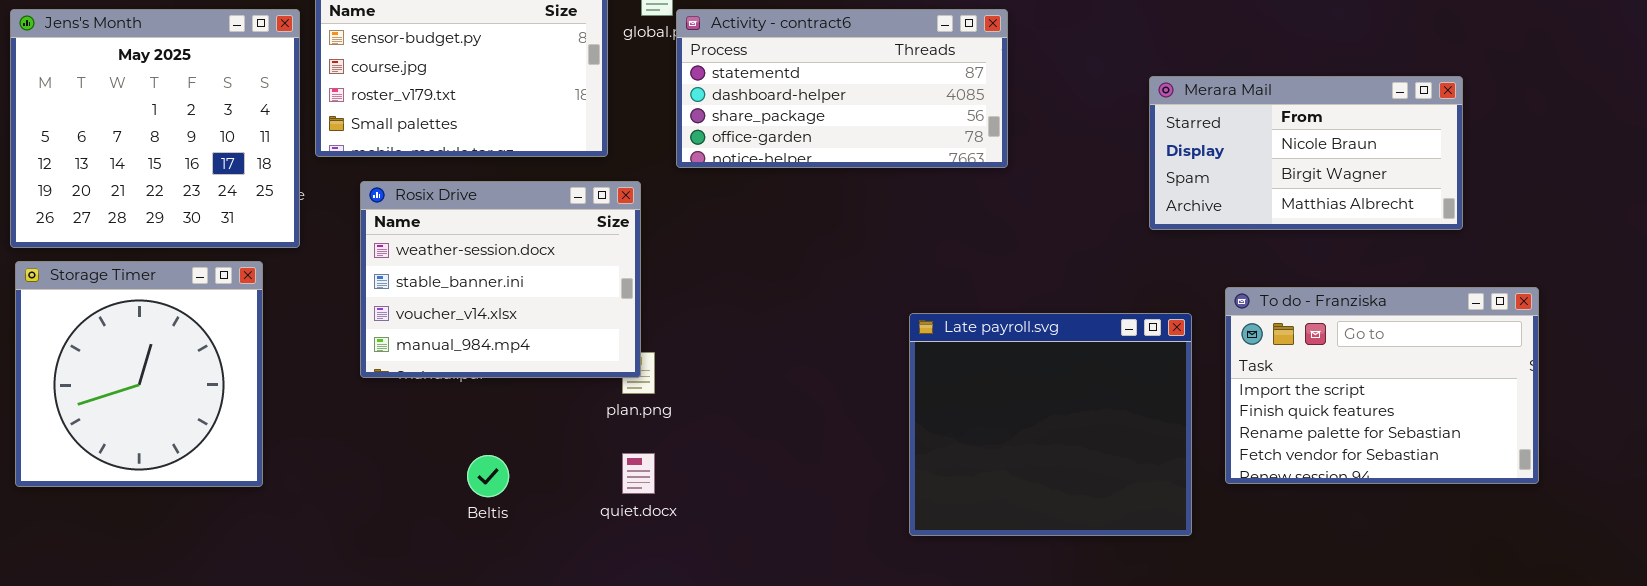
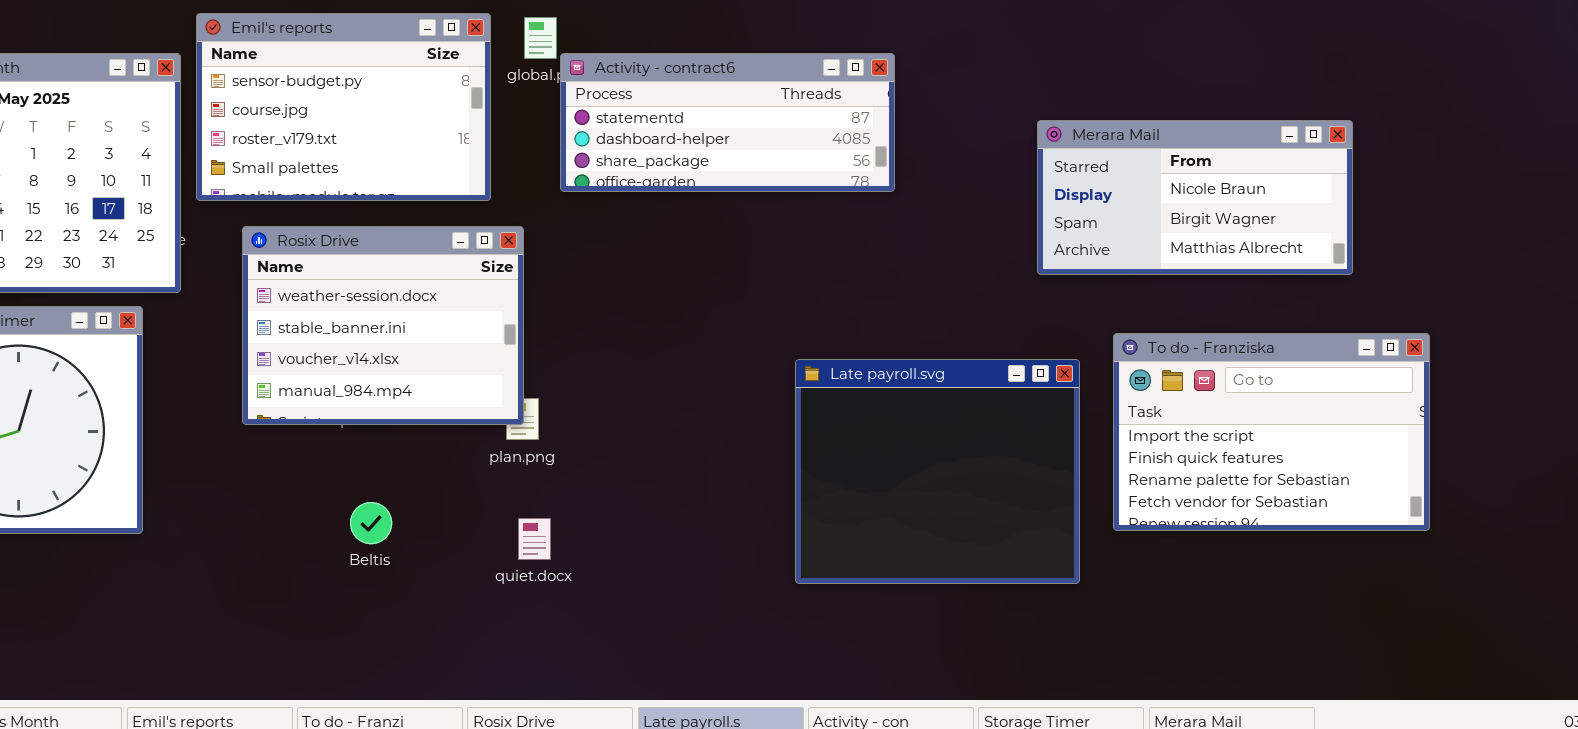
Activity - contract6: [676,9,1008,168] -> [560,53,895,192], resized
quiet.docx: [622,453,655,494] -> [518,518,551,560], moved

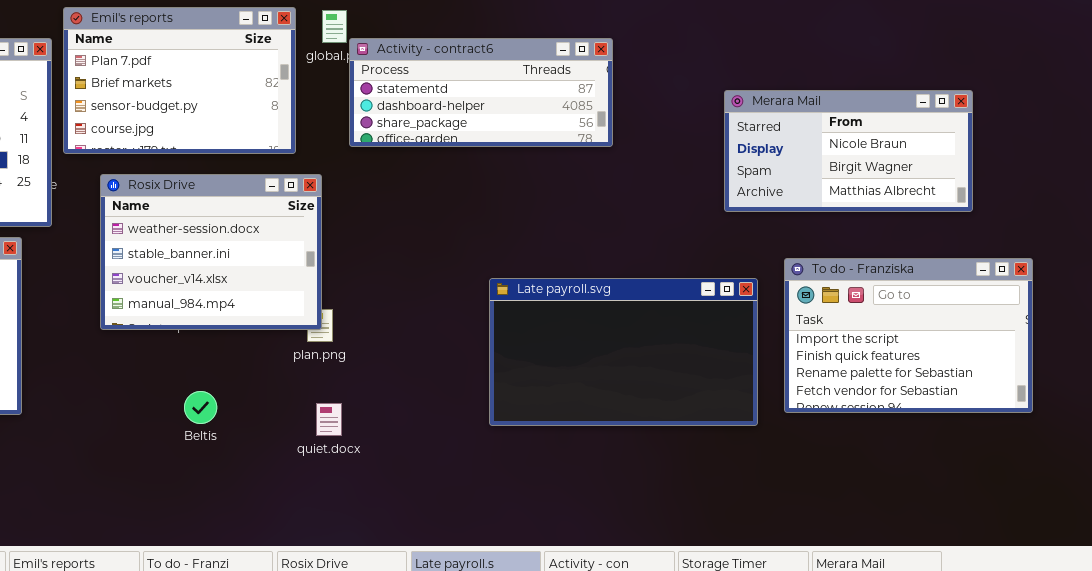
Emil's reports: [196,13,491,201] -> [63,7,296,154], scrolled up 2 rows
Late payroll.svg: [795,359,1080,584] -> [489,278,758,426], resized

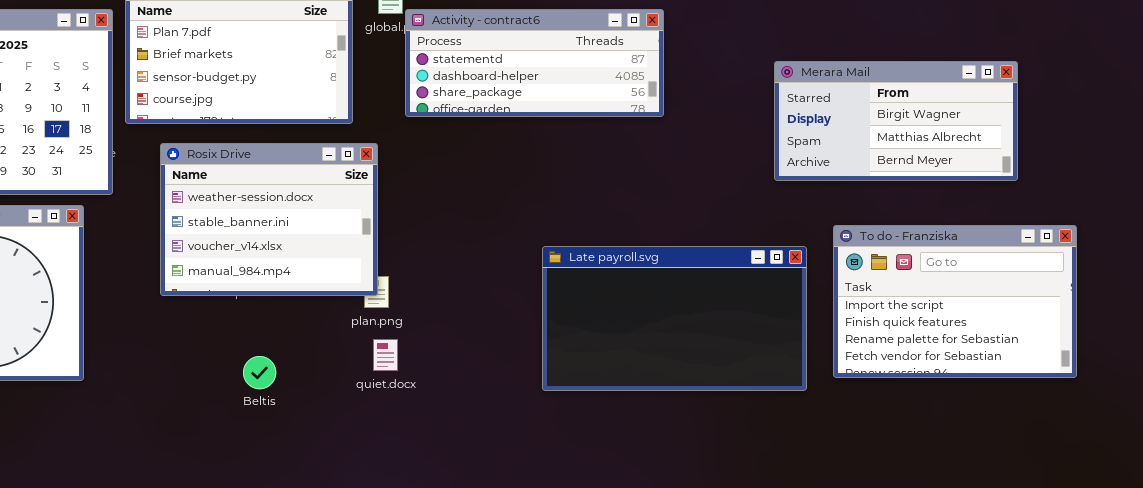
Merara Mail: [724,90,973,212] -> [774,61,1018,181], scrolled down 1 row
quiet.docx: [316,403,342,436] -> [373,339,398,371], moved

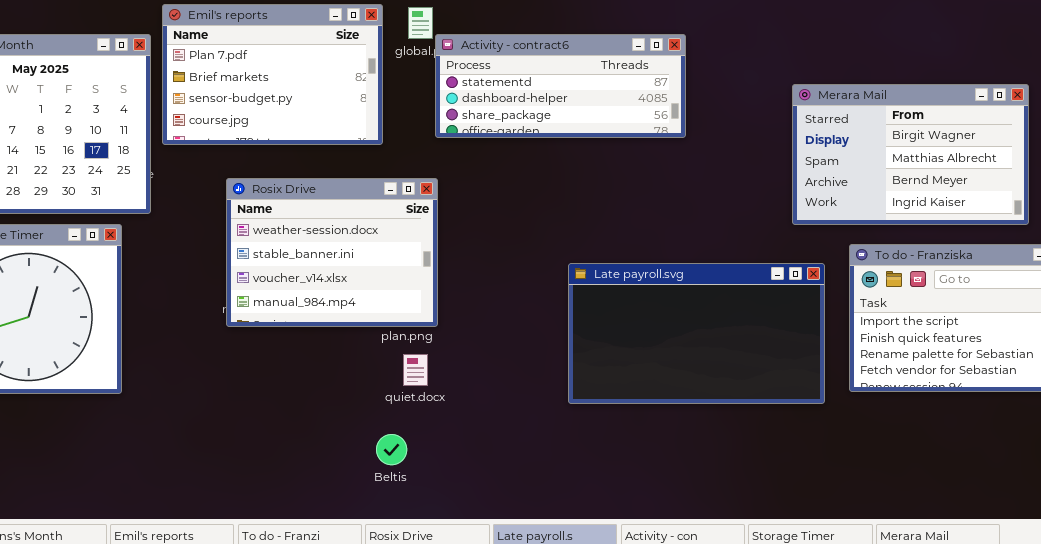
Merara Mail: [774,61,1018,181] -> [792,84,1029,225], resized
Rosix Drive: [160,143,378,296] -> [226,178,438,327], moved
Beltis: [243,356,276,389] -> [376,434,407,465], moved

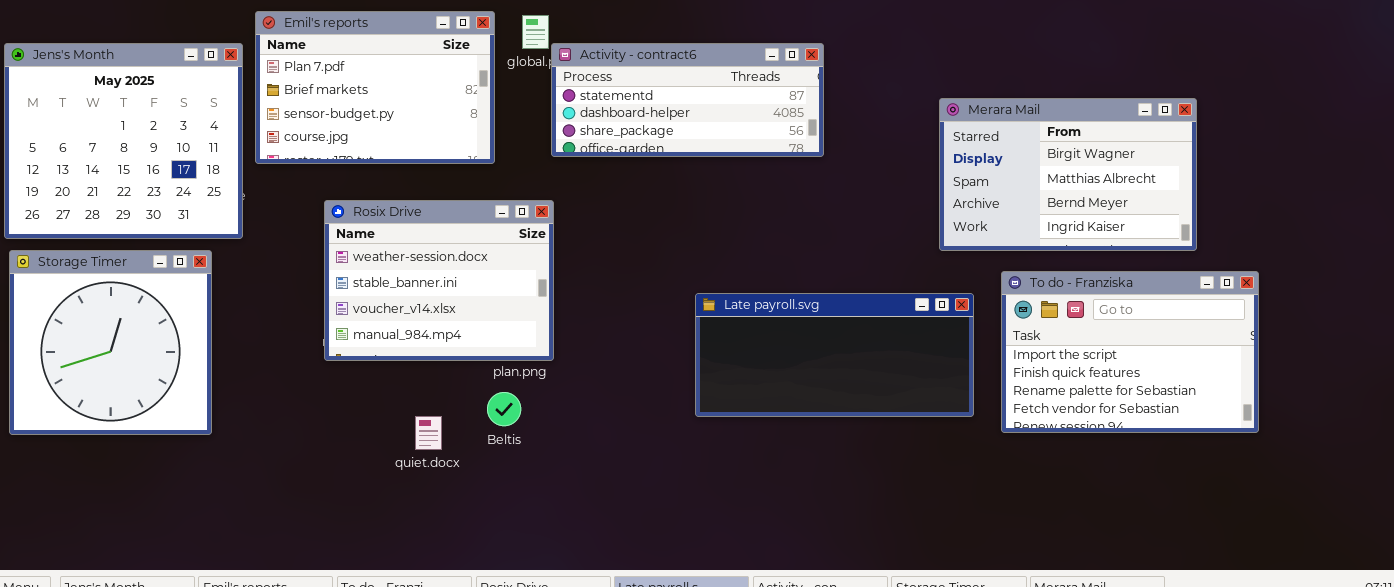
Late payroll.svg: [568,263,825,404] -> [695,293,974,417], resized
quiet.docx: [403,354,428,386] -> [415,416,442,450], moved
Beltis: [376,434,407,465] -> [487,392,521,426], moved

